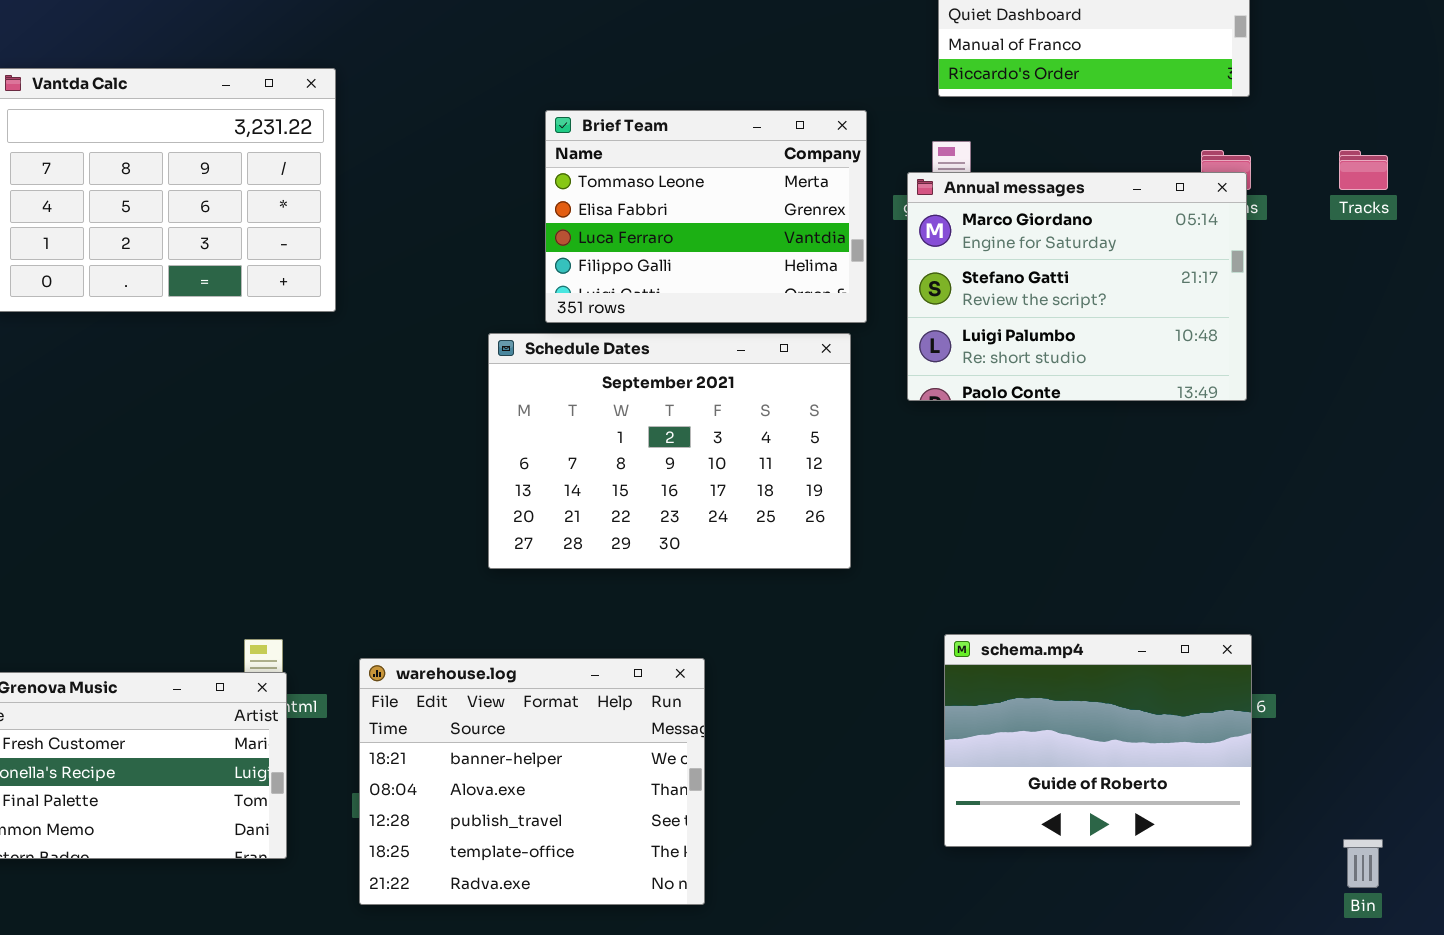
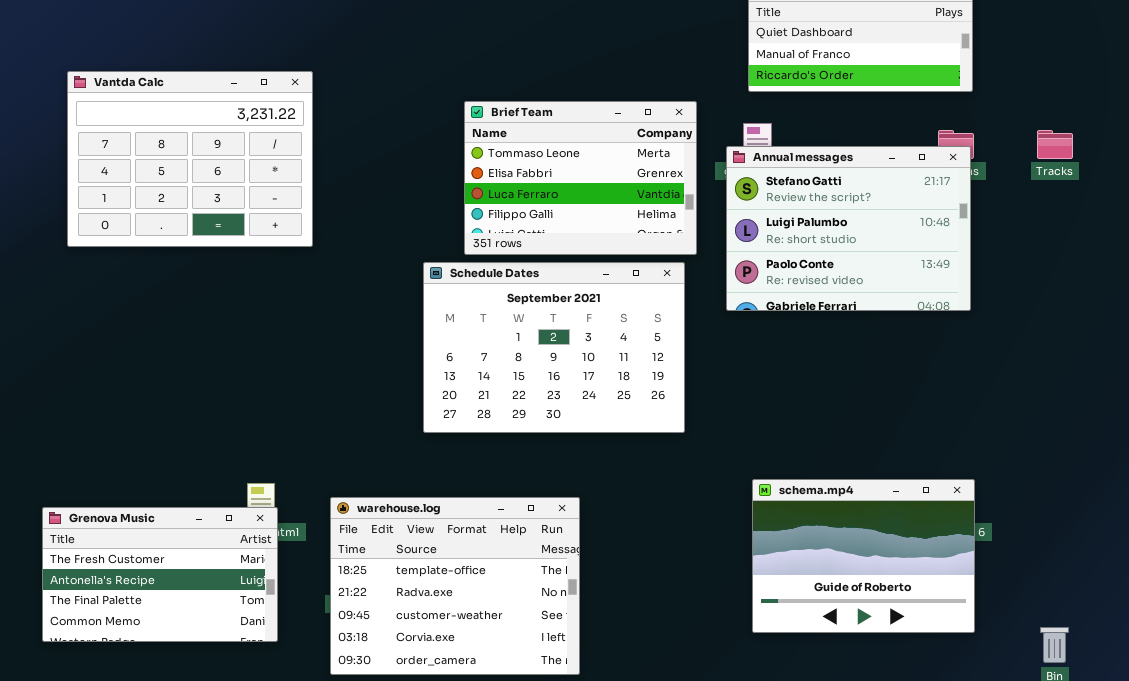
Annual messages: [907,172,1247,401] -> [726,146,971,311], scrolled down 1 row
warehouse.log: [359,658,705,905] -> [330,497,580,675], scrolled down 3 rows

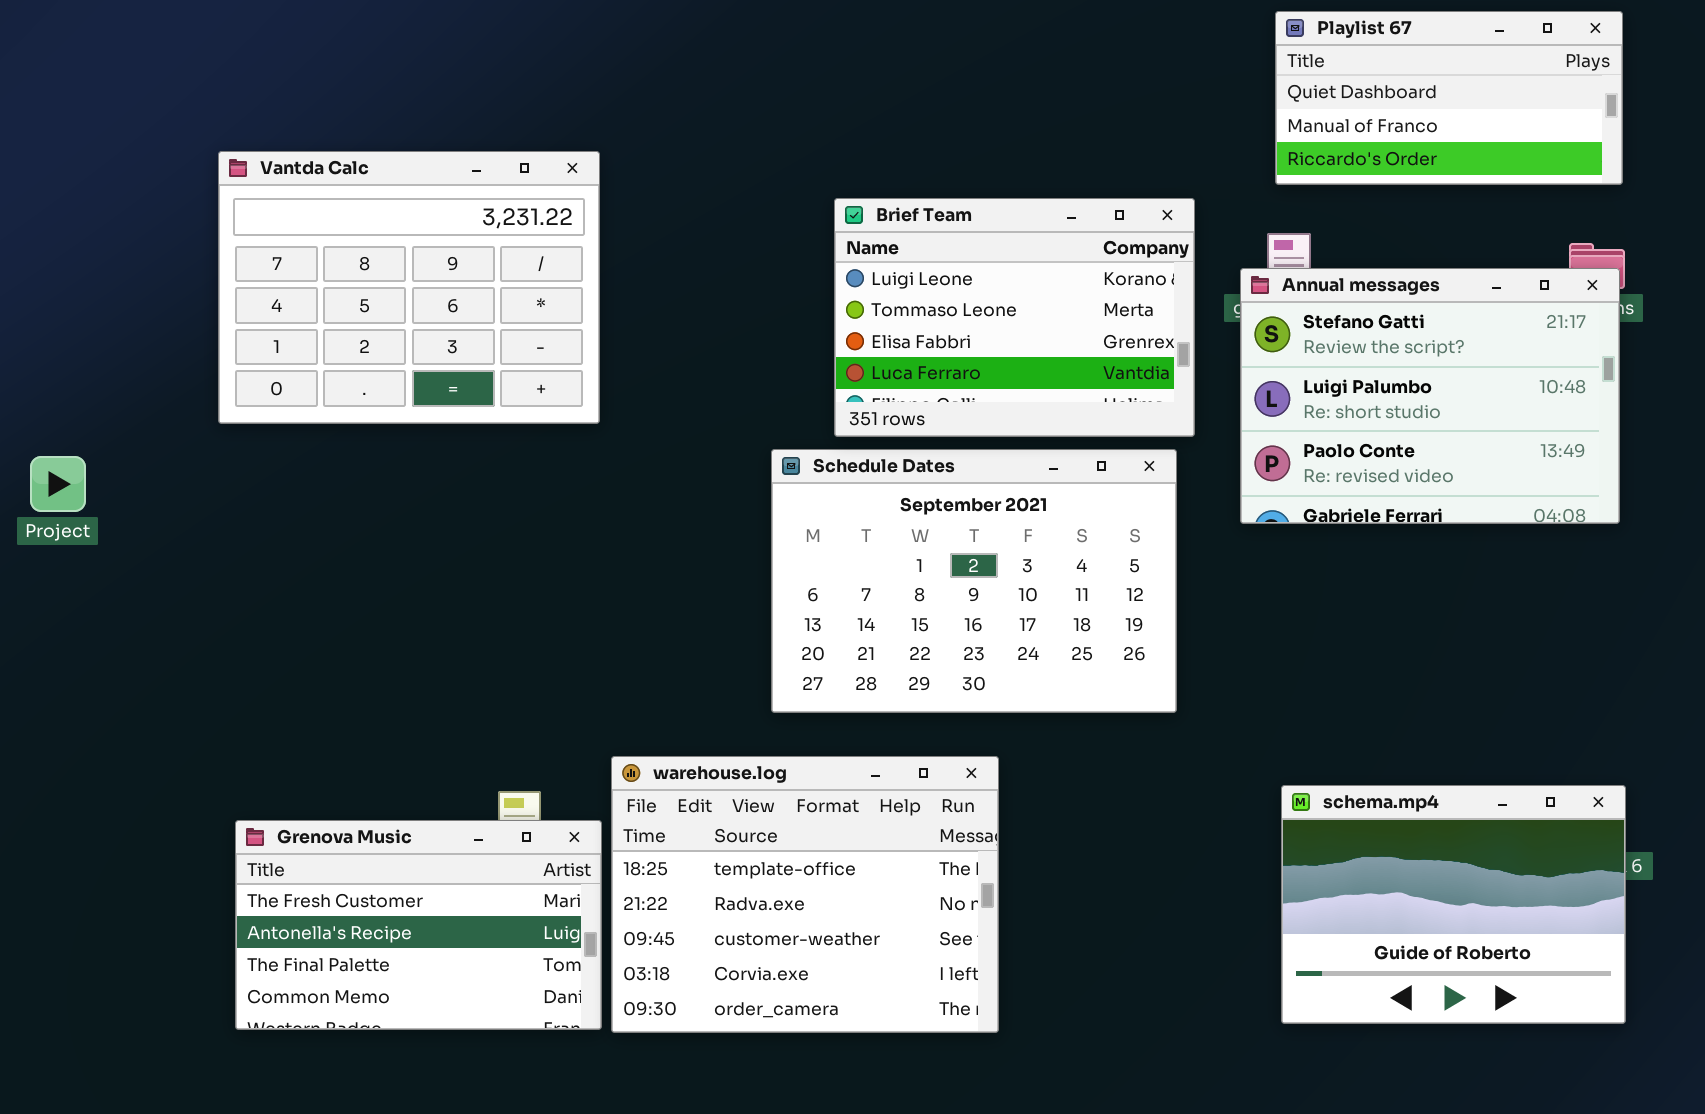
Brief Team: [464,101,697,255] -> [834,198,1195,437], scrolled up 1 row
warehouse.log: [330,497,580,675] -> [611,756,999,1033], moved
Grenova Music: [42,507,278,642] -> [235,820,602,1030], moved

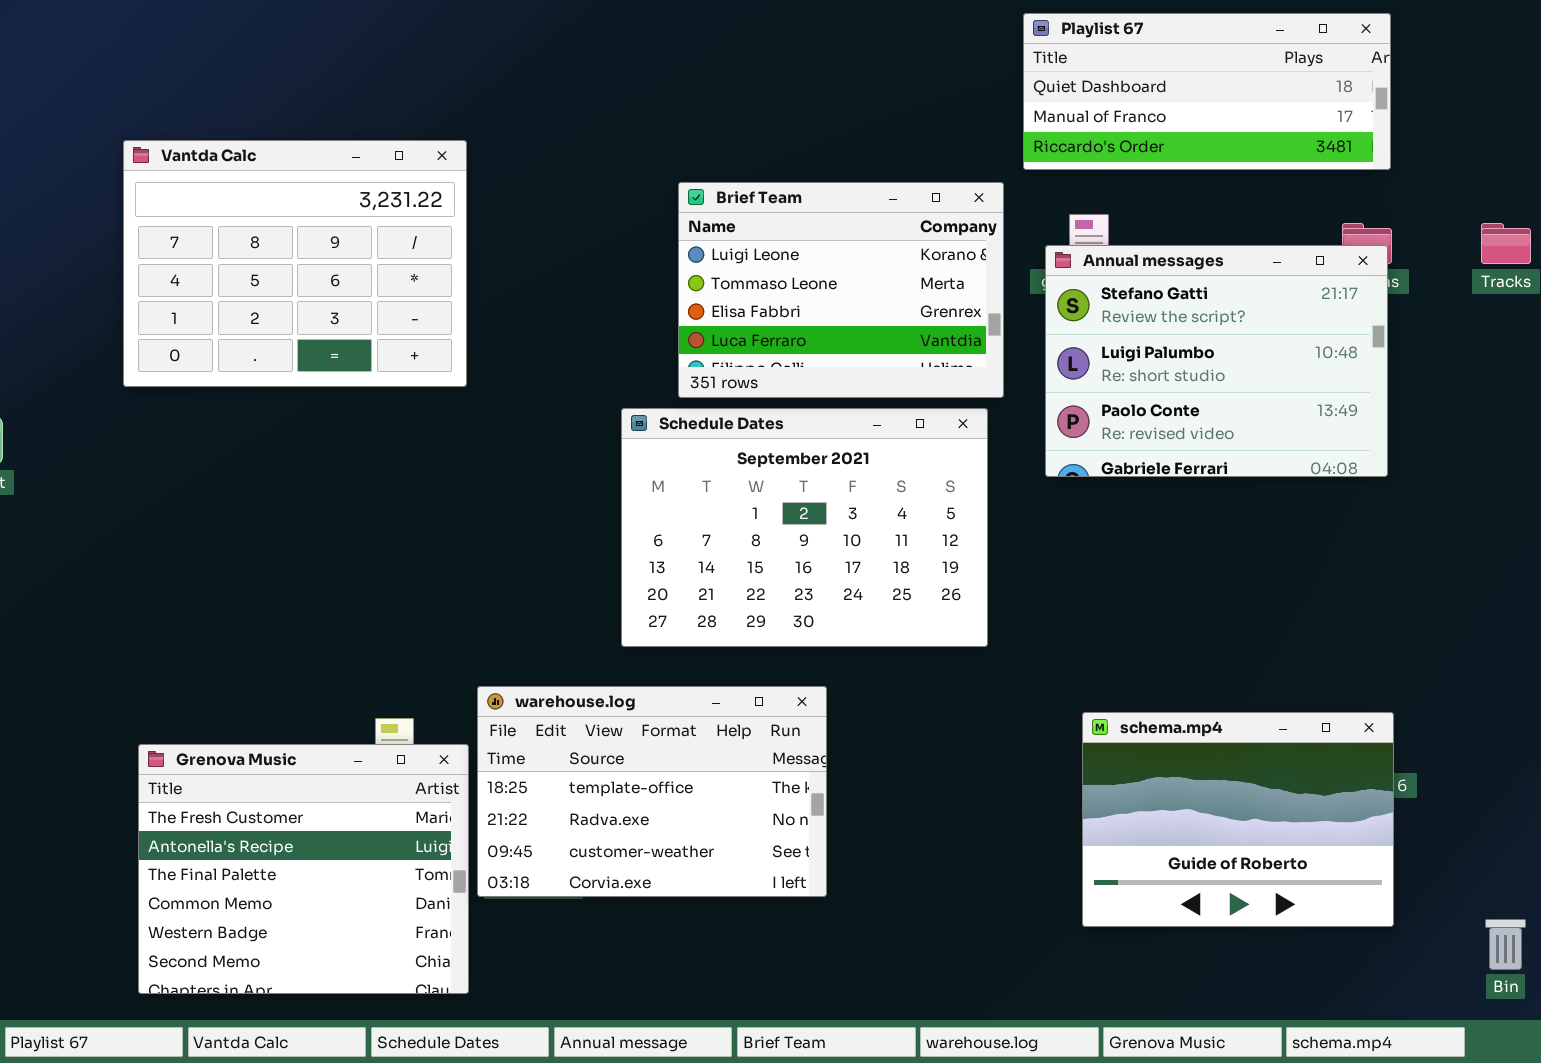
Playlist 67: [1275,11,1623,185] -> [1023,13,1391,170], resized
warehouse.log: [611,756,999,1033] -> [477,686,827,897], resized
Grenova Music: [235,820,602,1030] -> [138,744,469,994], resized

